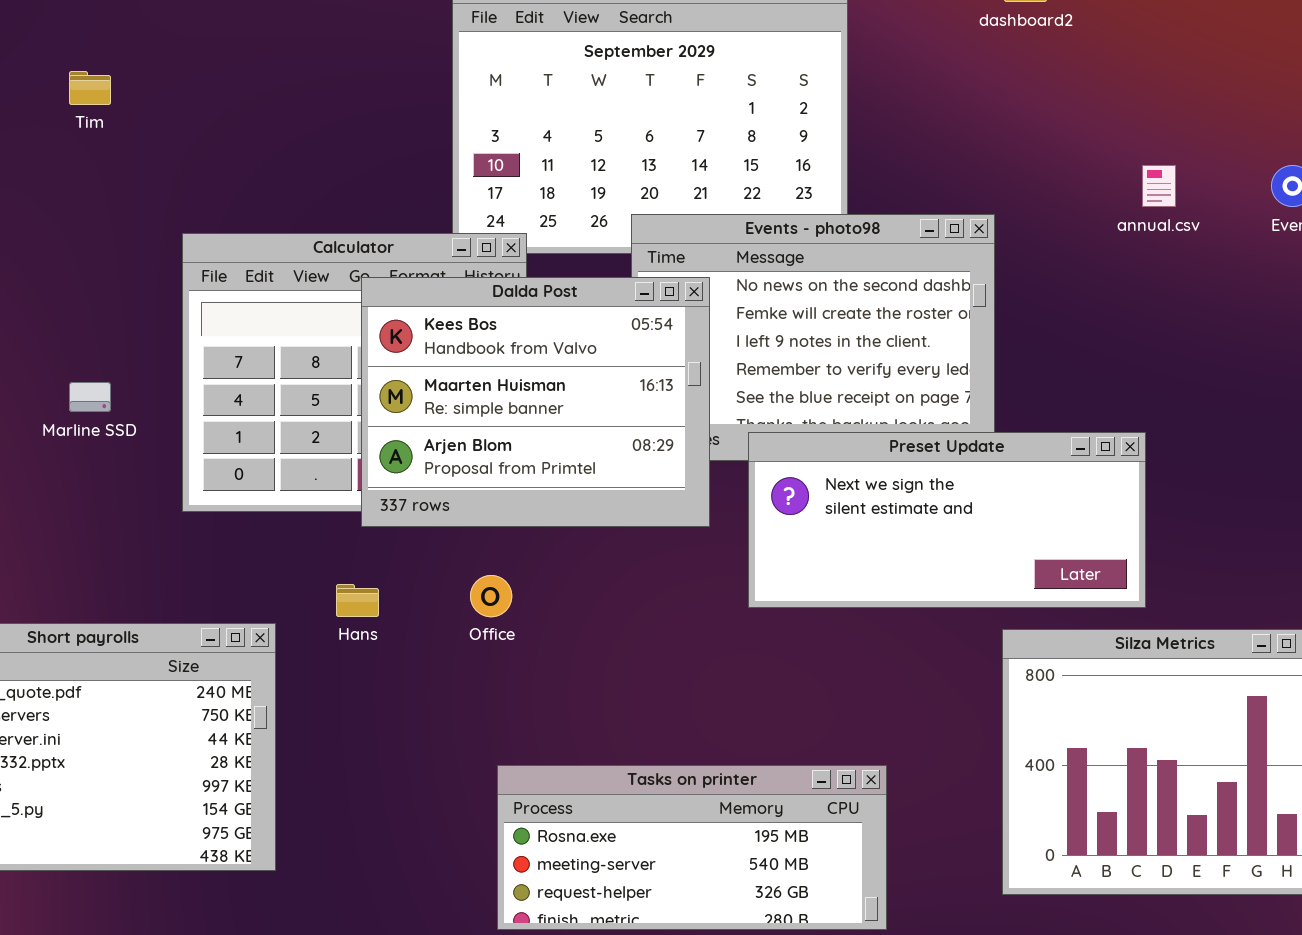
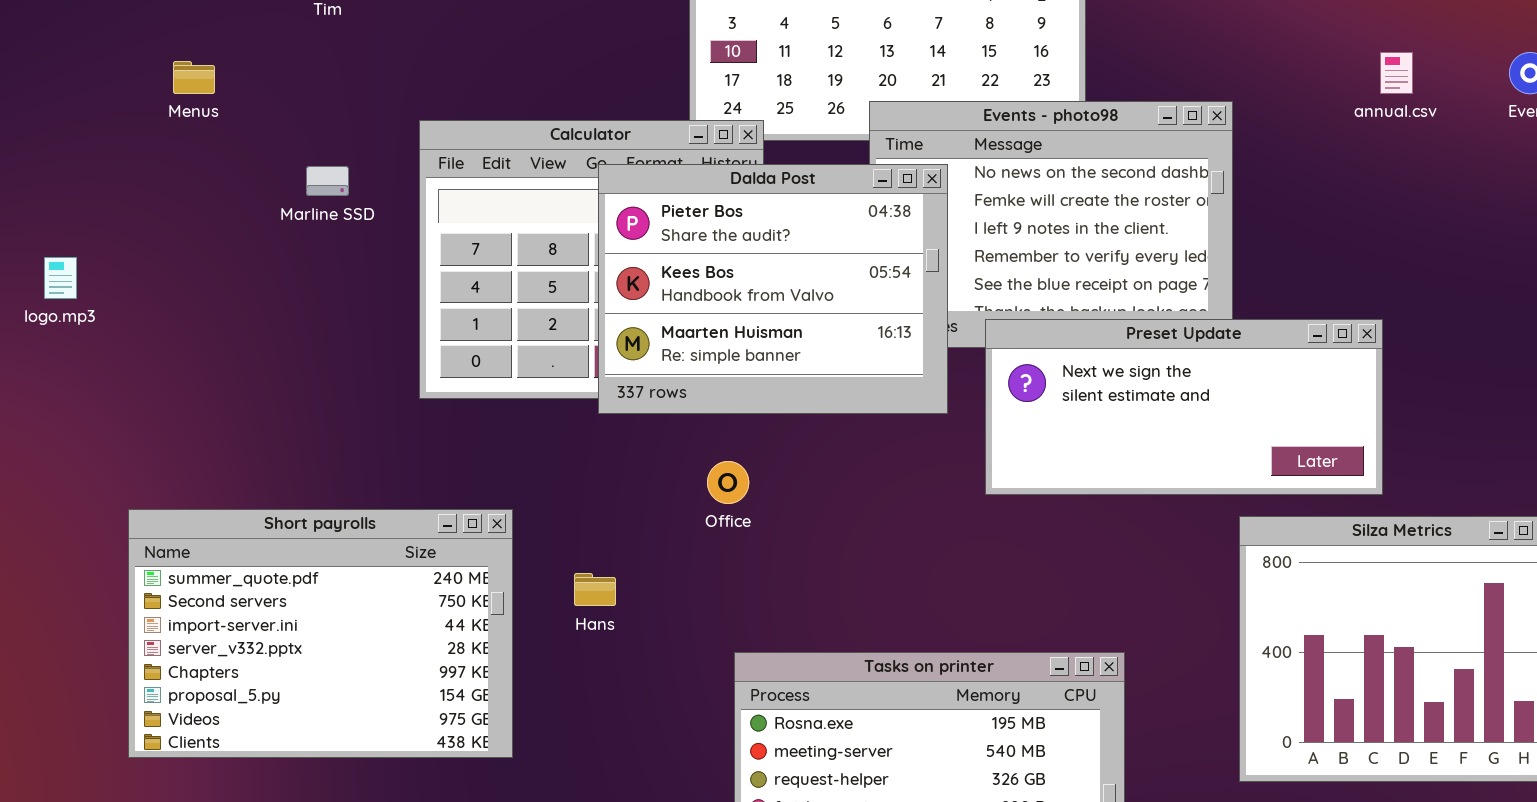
Dalda Post: [361,277,710,527] -> [598,164,948,414], scrolled up 1 row
Marline SSD: [69,382,111,412] -> [306,166,349,196], moved
Hans: [336,584,379,617] -> [574,573,616,606], moved

